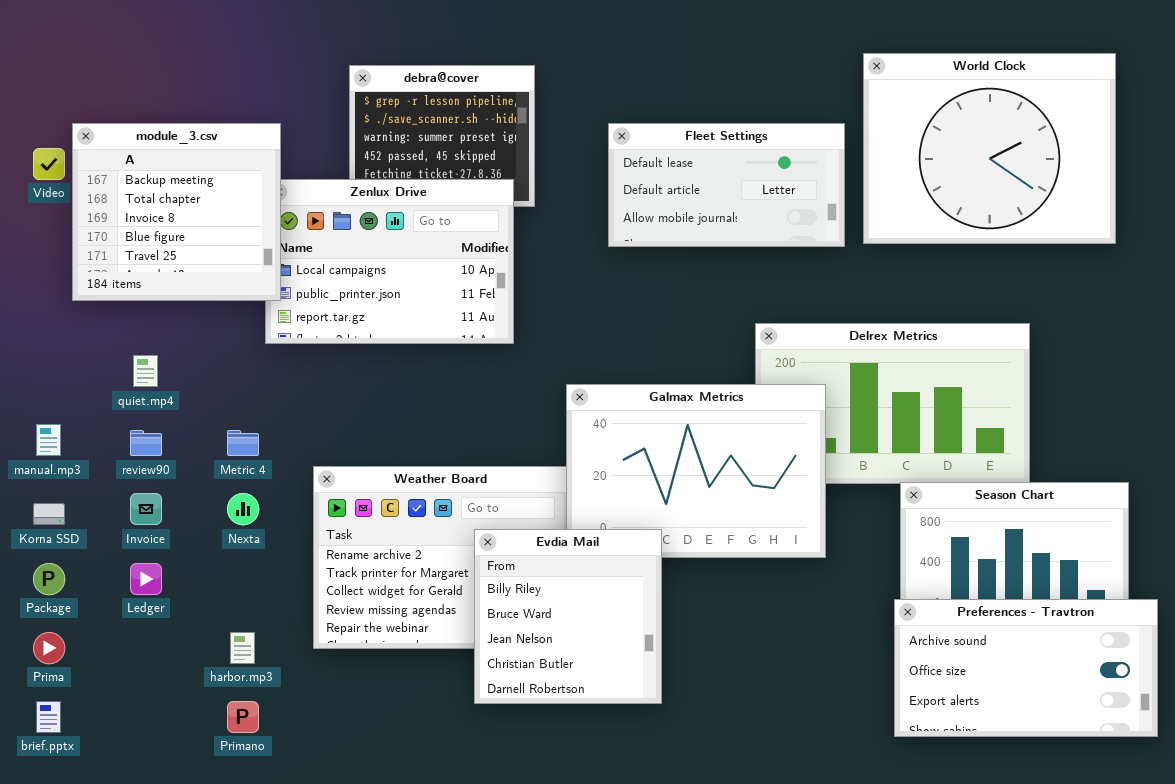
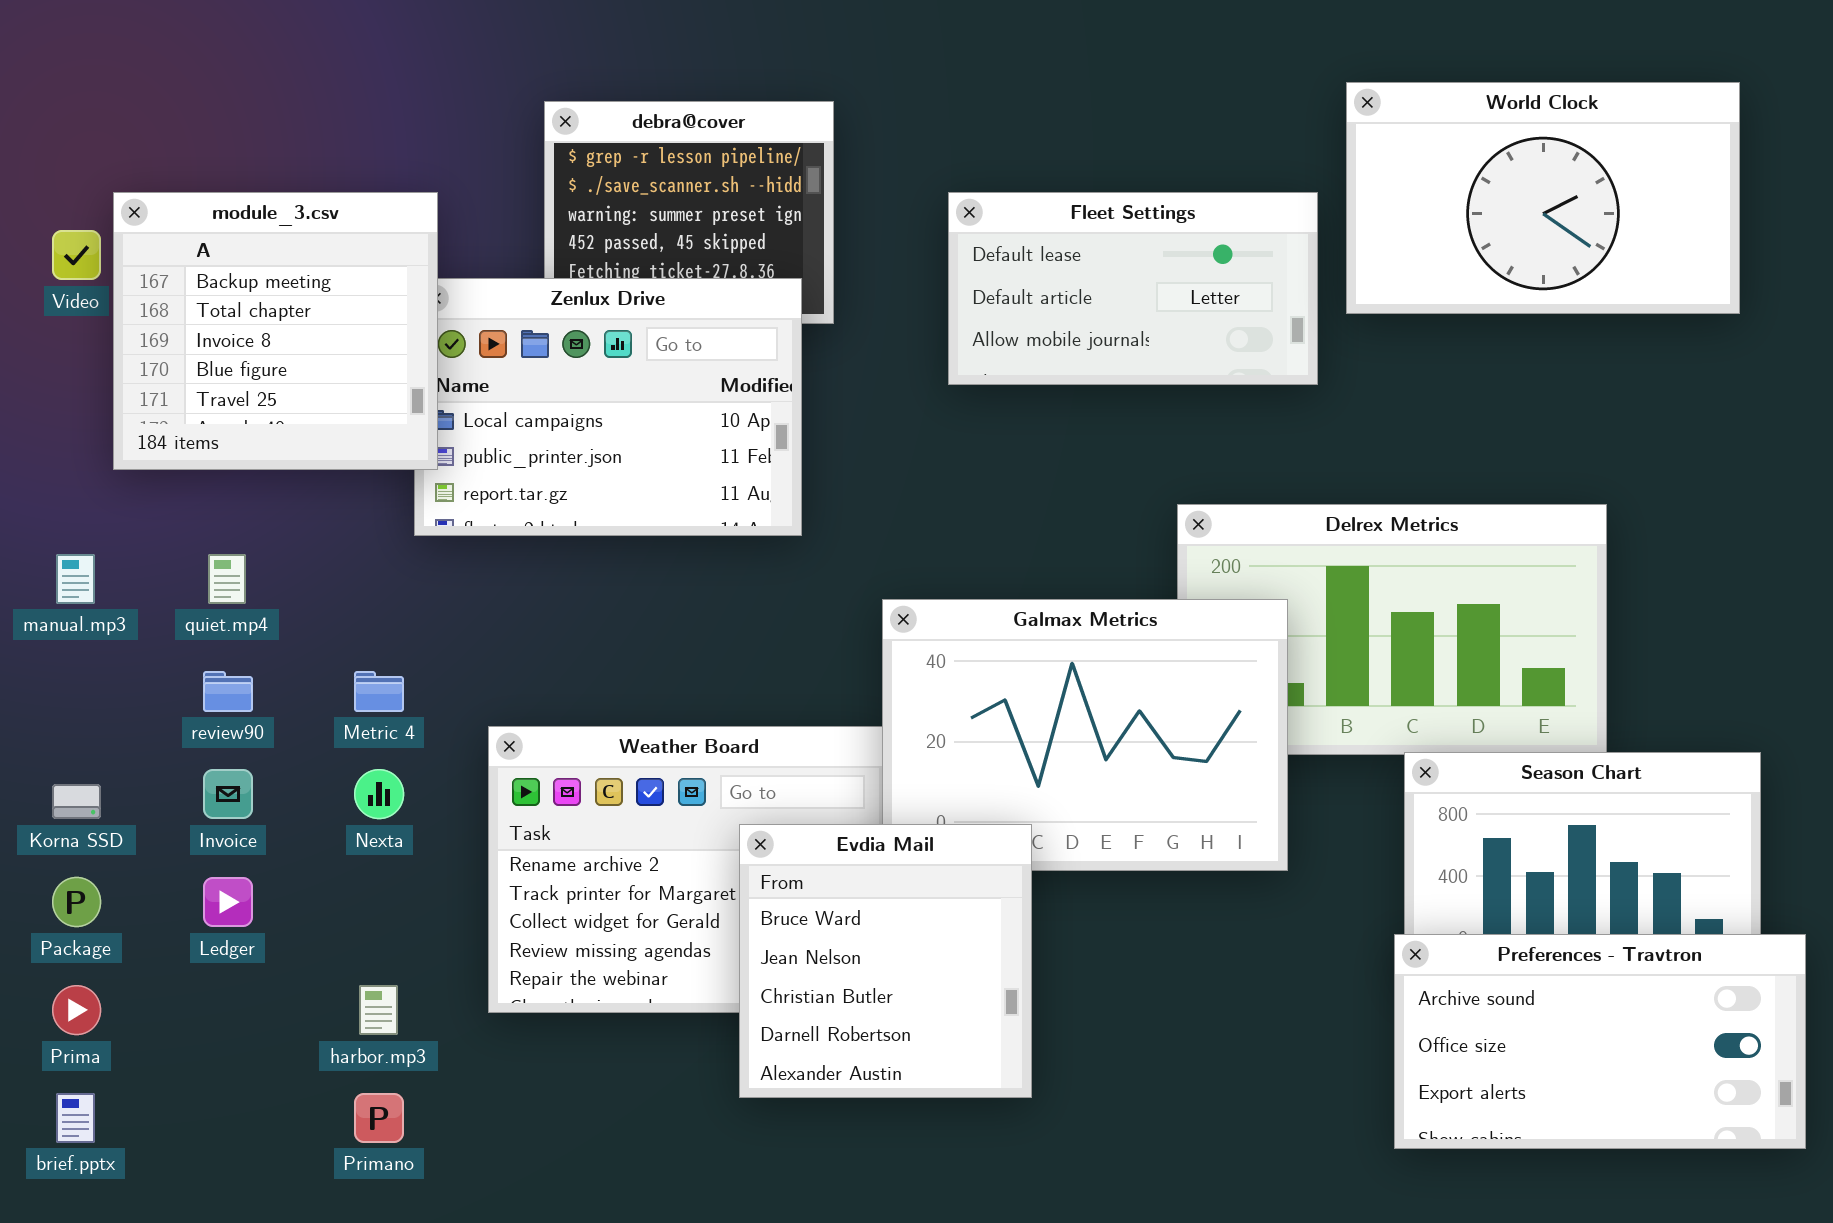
World Clock: [863,53,1116,244] -> [1346,82,1740,314], resized
manual.mp3: [36,424,61,456] -> [56,554,95,604], moved
Evdia Mail: [474,529,662,704] -> [739,824,1032,1098], scrolled down 1 row

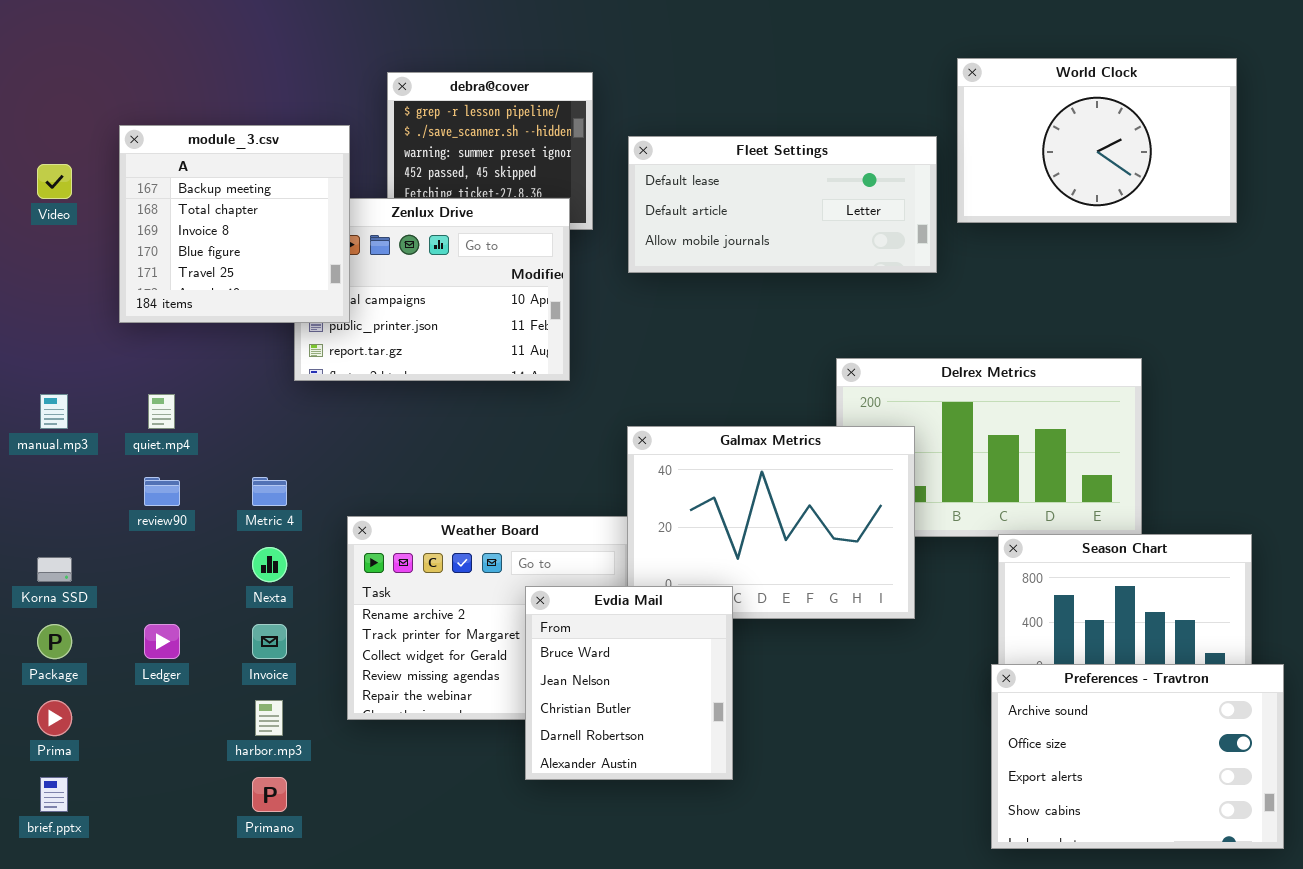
module_3.csv: [113,192,438,470] -> [119,125,350,323], moved
Fleet Settings: [948,192,1318,385] -> [628,136,937,273], resized
Invoice: [203,769,253,819] -> [252,624,287,659], moved
Preferences - Travtron: [1394,934,1806,1149] -> [991,664,1284,849], resized

